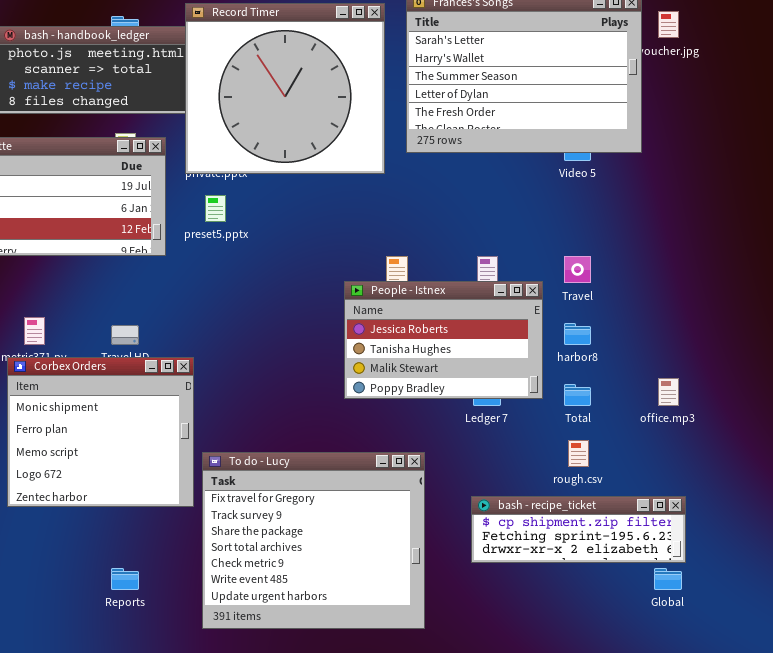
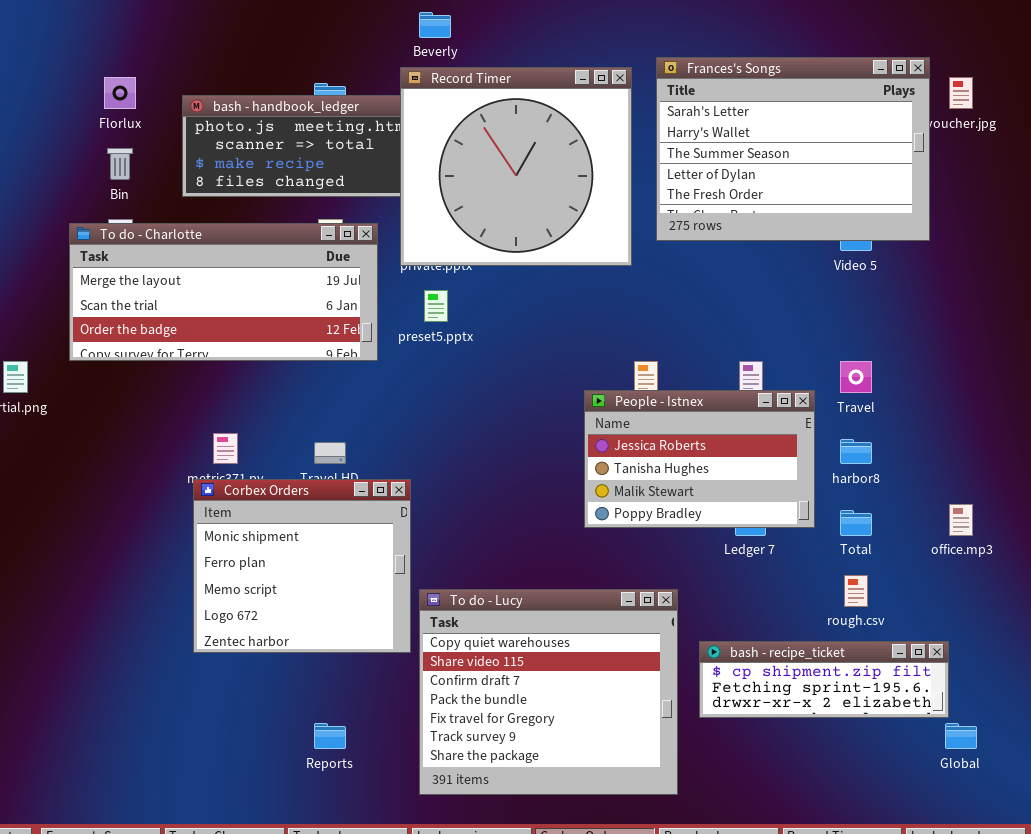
To do - Lucy: [202,452,425,629] -> [419,589,678,795], scrolled up 4 rows
bash - recipe_ticket: [471,496,686,563] -> [699,641,949,718], moved

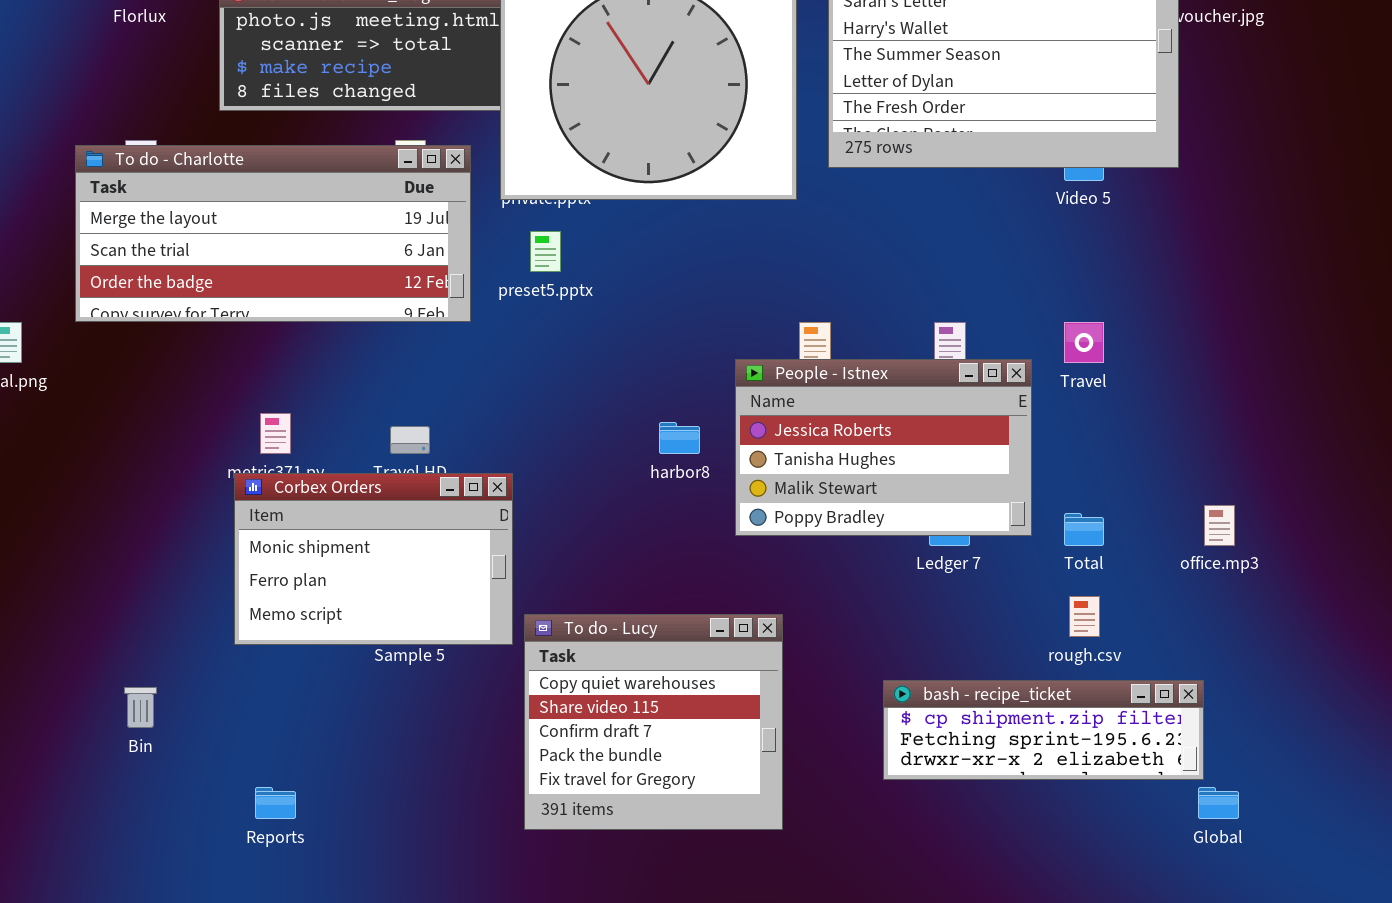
Bin: [107,148,133,180] -> [124,687,157,728], moved
harbor8: [840,439,872,464] -> [659,422,700,454], moved
Corbex Orders: [193,479,411,653] -> [234,473,513,645], resized
To do - Lucy: [419,589,678,795] -> [524,614,783,830], resized
Reports: [314,723,346,749] -> [255,787,296,819], moved

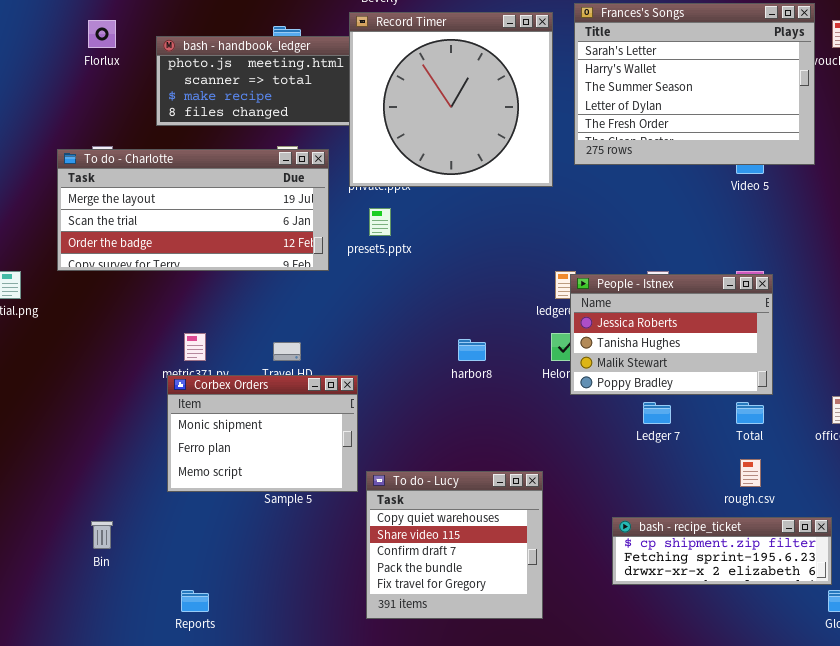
People - Istnex: [735,359,1032,536] -> [570,274,773,395], moved

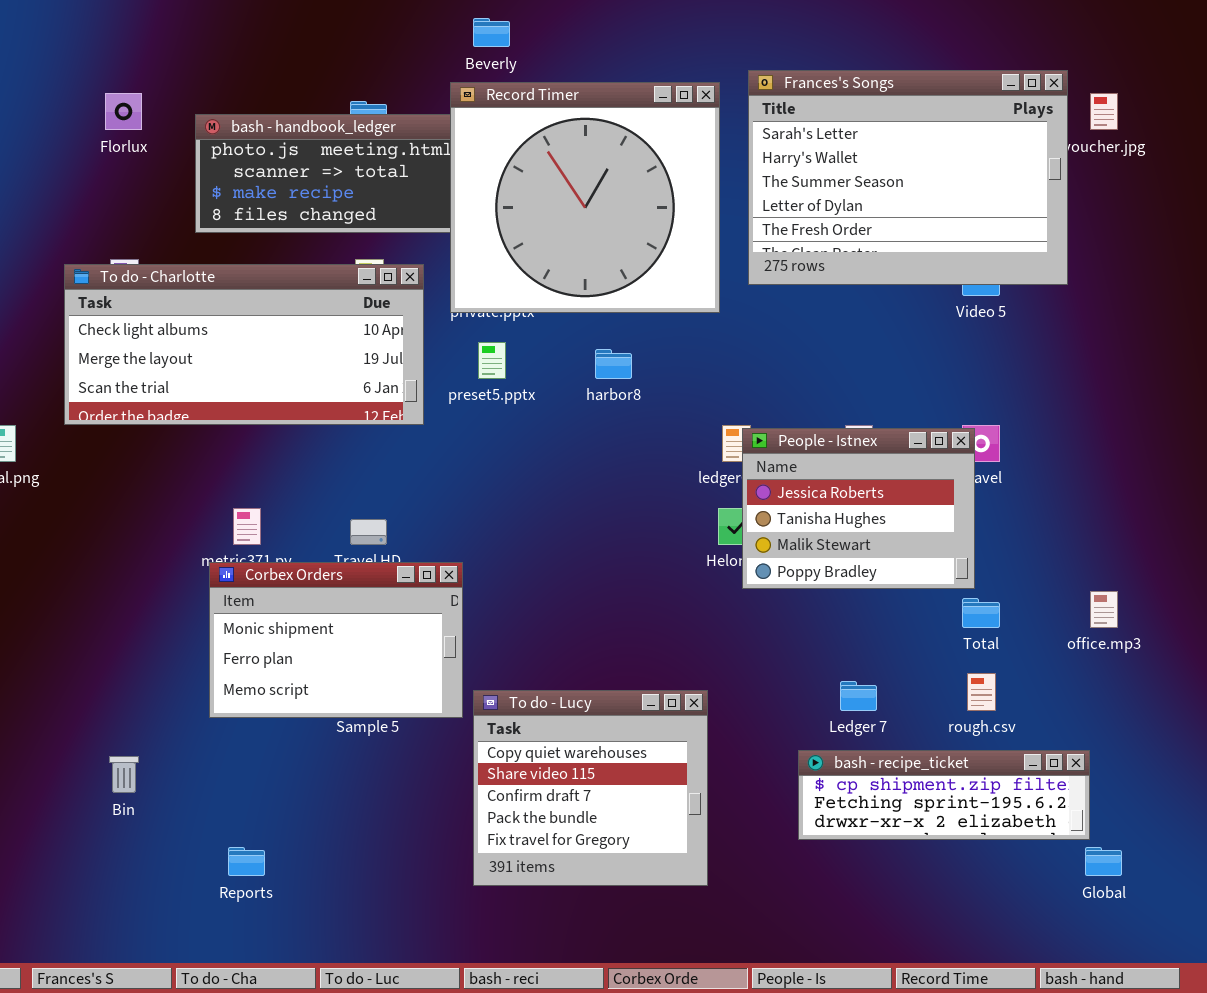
To do - Charlotte: [57,149,329,271] -> [64,264,424,425], scrolled up 1 row
People - Istnex: [570,274,773,395] -> [742,428,975,589], resized
harbor8: [458,339,486,361] -> [595,349,632,379], moved
Ledger 7: [643,402,671,424] -> [840,681,877,711], moved

